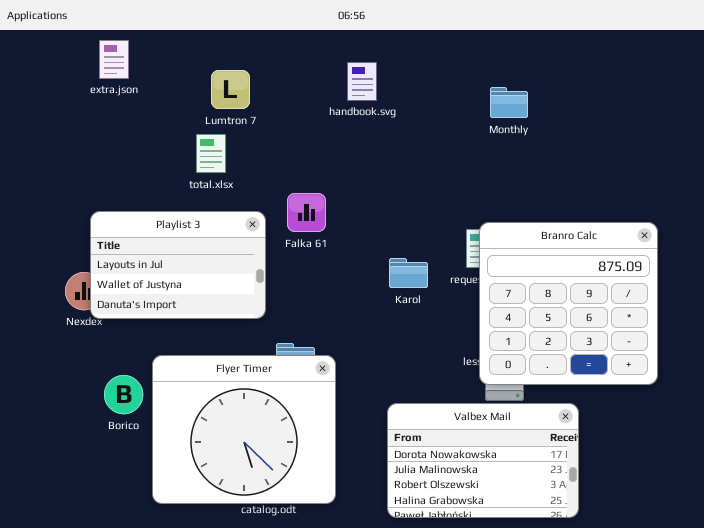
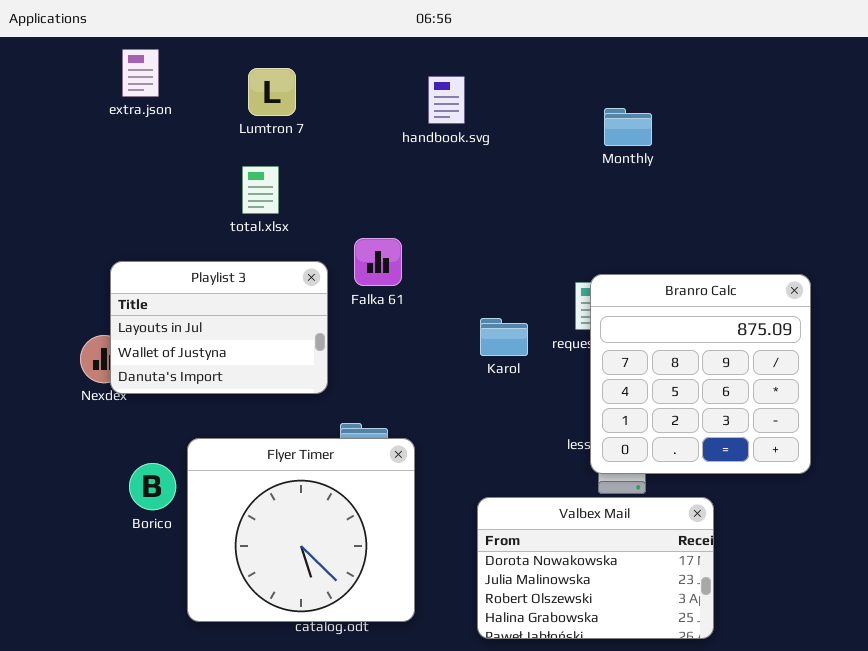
Lumtron 7: [211,70,250,109] -> [248,68,296,116], moved

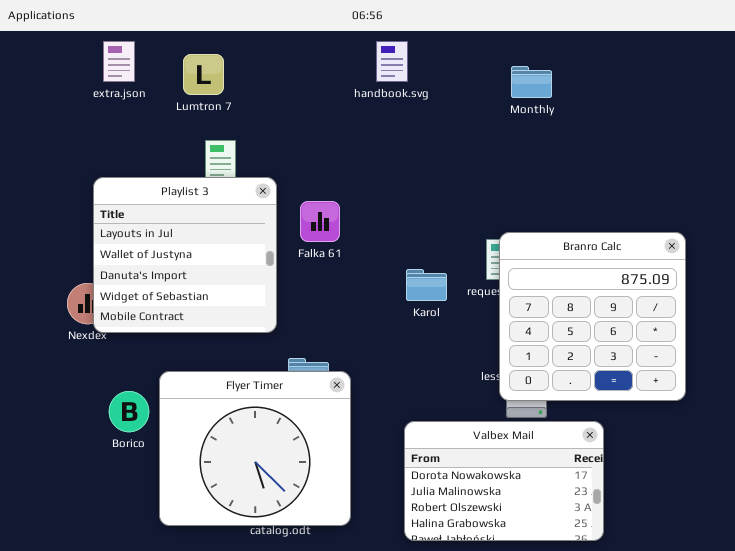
Lumtron 7: [248,68,296,116] -> [183,54,224,95], moved
handbook.svg: [428,76,465,124] -> [376,41,408,82], moved
Monthly: [604,108,652,146] -> [511,66,552,98], moved
Playlist 3: [110,261,328,394] -> [93,177,277,333], resized

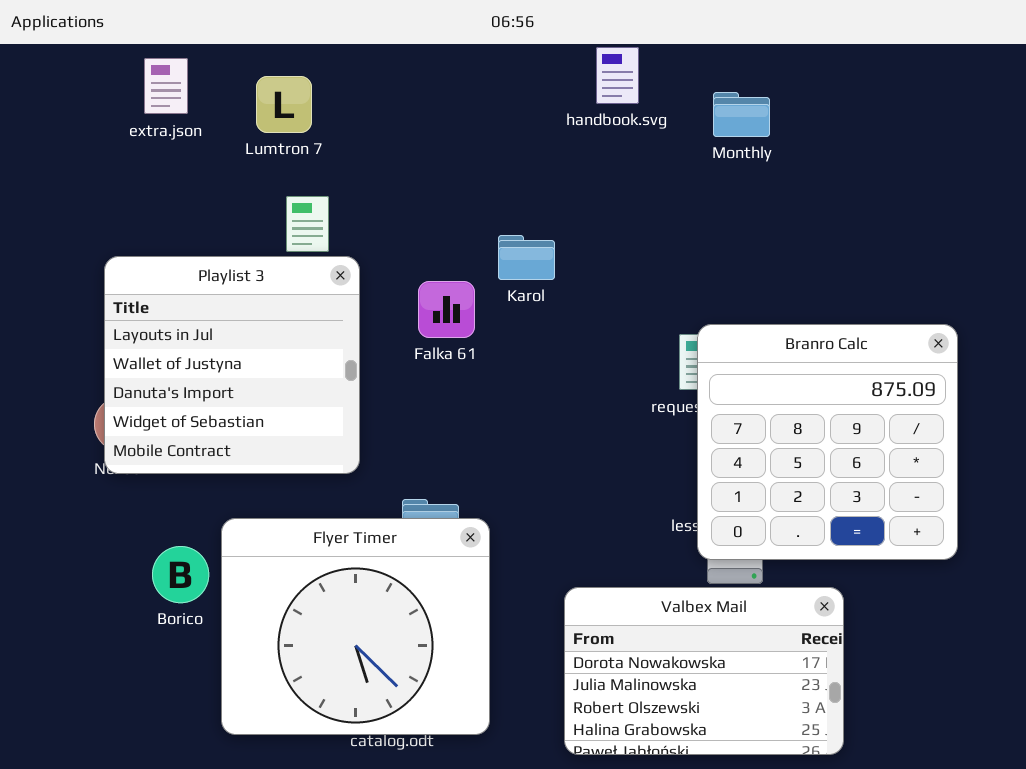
handbook.svg: [376,41,408,82] -> [596,47,639,104], moved
Playlist 3: [93,177,277,333] -> [104,256,360,474], moved
Karol: [406,269,447,301] -> [498,235,555,280], moved

